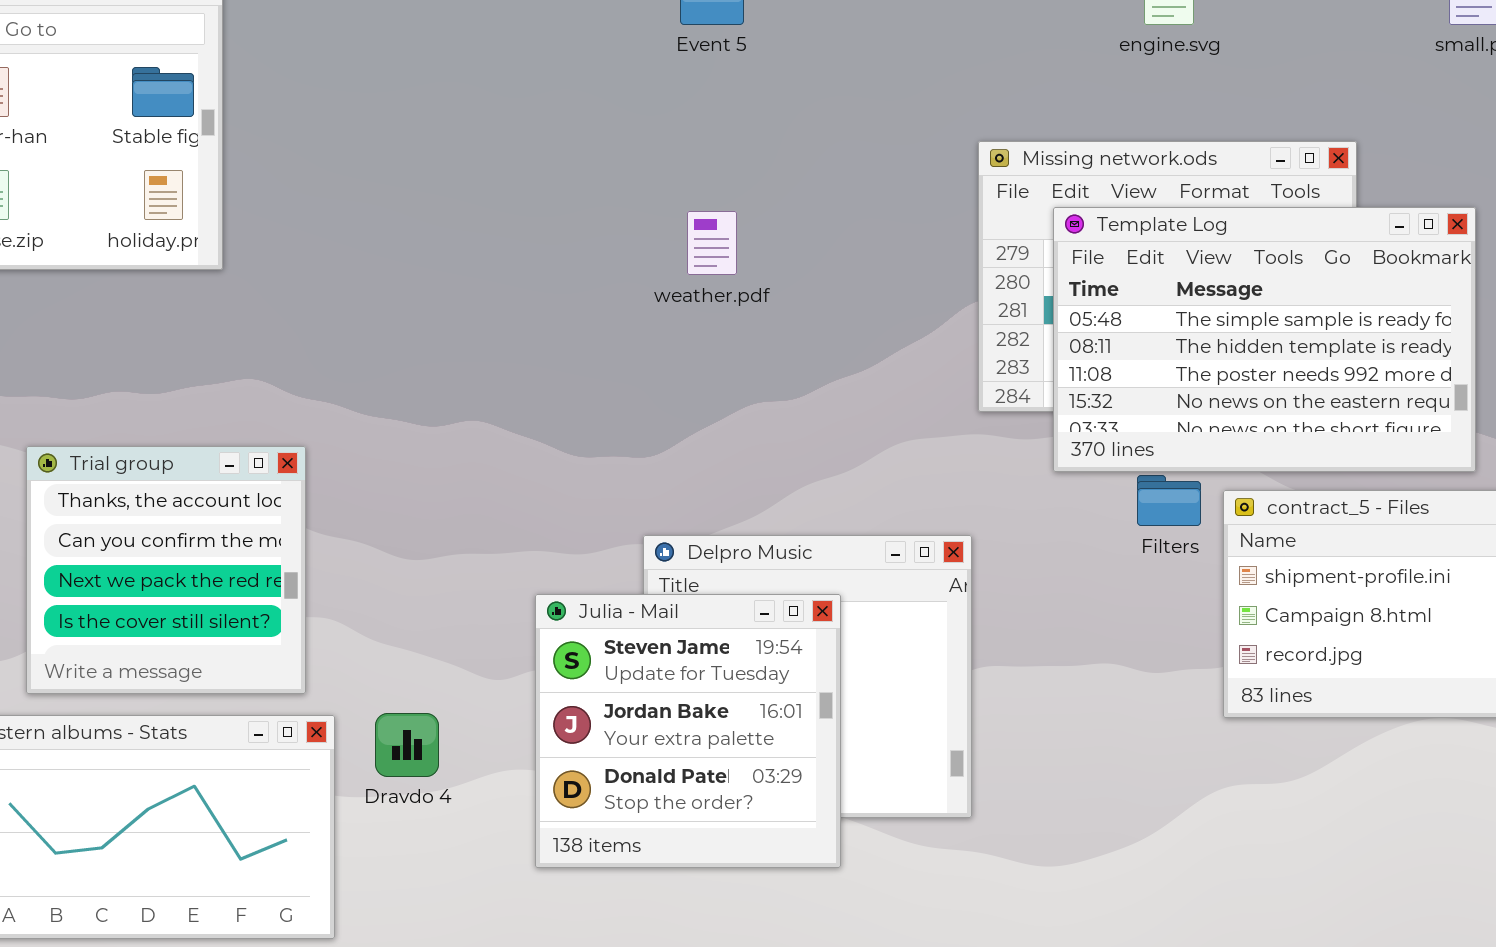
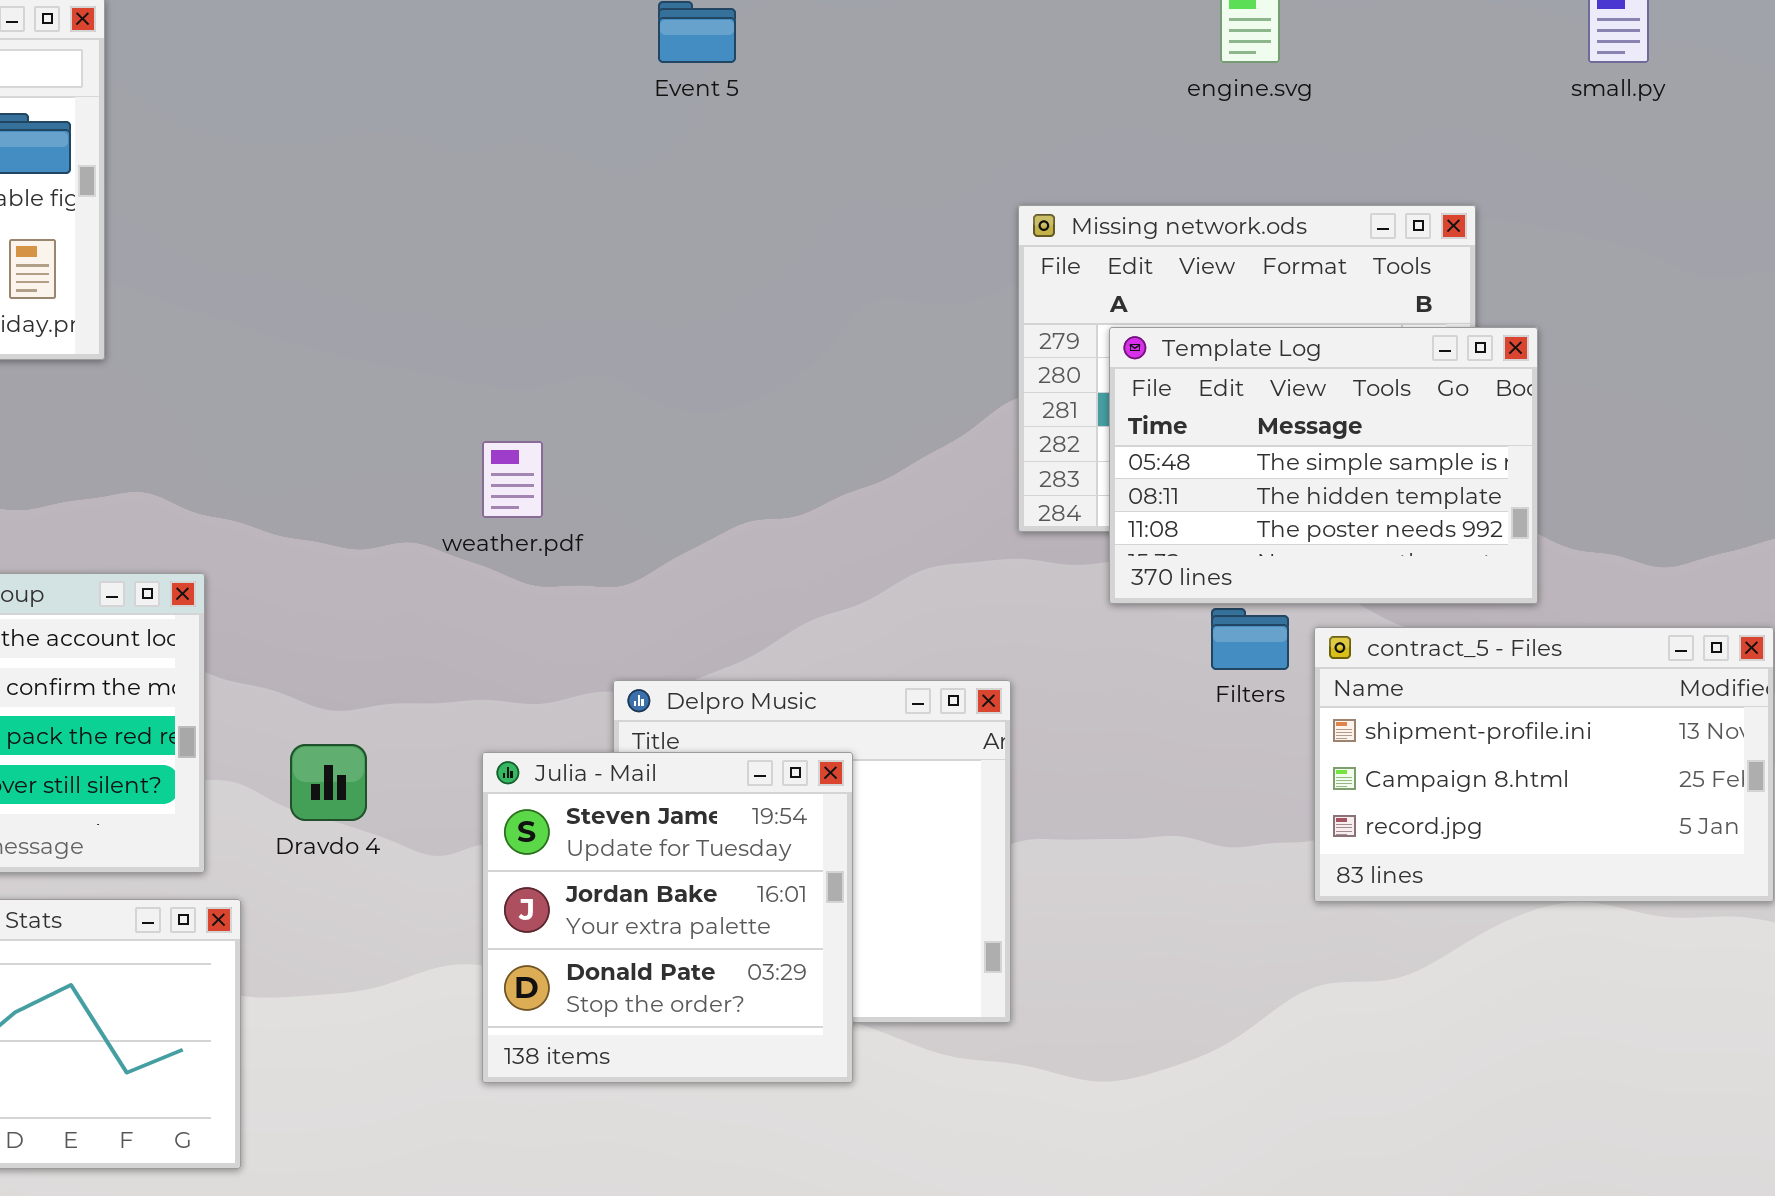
Template Log: [1053,207,1476,472] -> [1109,327,1538,604], resized
weather.pdf: [687,211,737,275] -> [482,441,543,518], moved
Dravdo 4: [375,713,439,777] -> [290,744,367,821], moved

